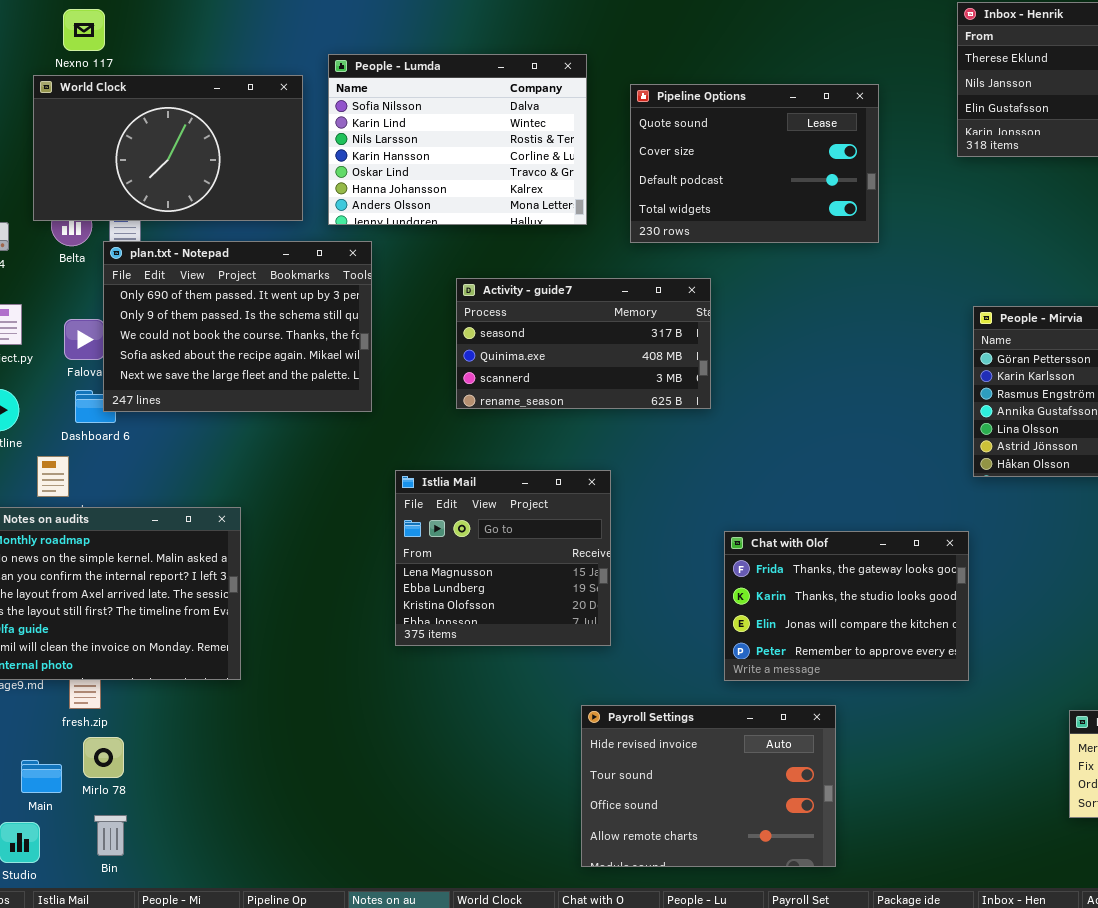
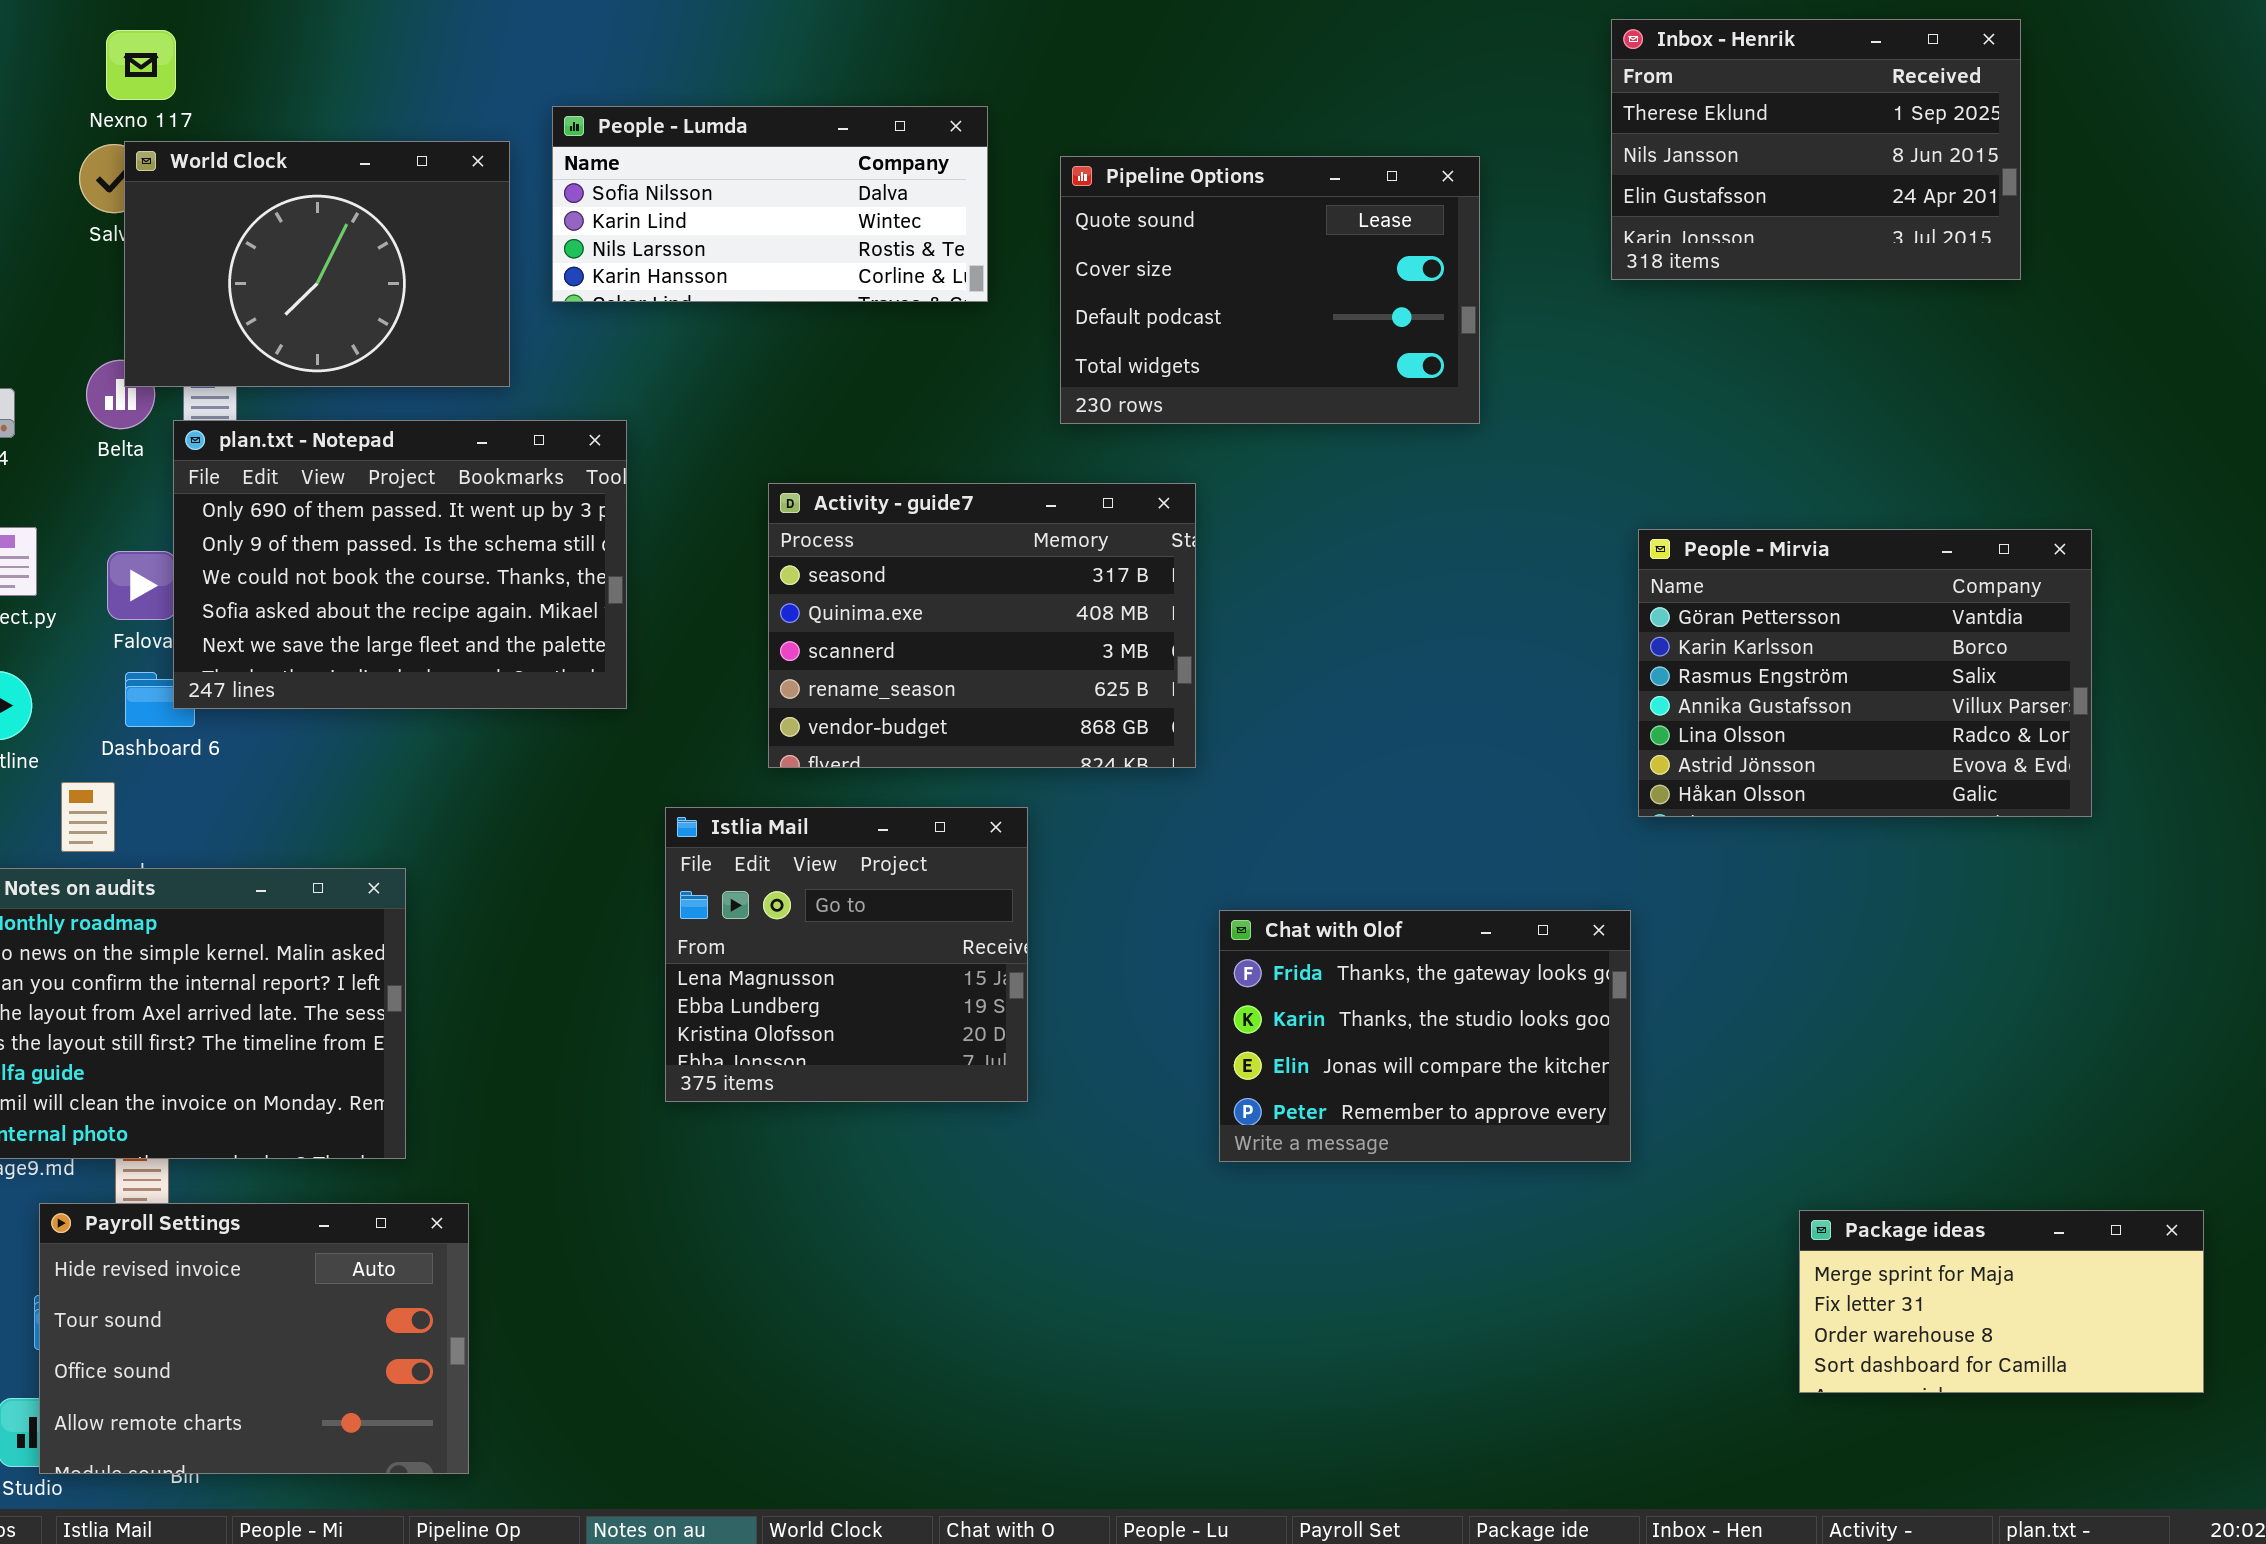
People - Lumda: [328,54,587,225] -> [552,106,988,302], resized
World Clock: [33,75,303,221] -> [124,141,510,387], resized
Activity - guide7: [456,278,711,409] -> [768,483,1196,768], resized
Payroll Settings: [581,705,836,867] -> [39,1203,469,1474], moved

